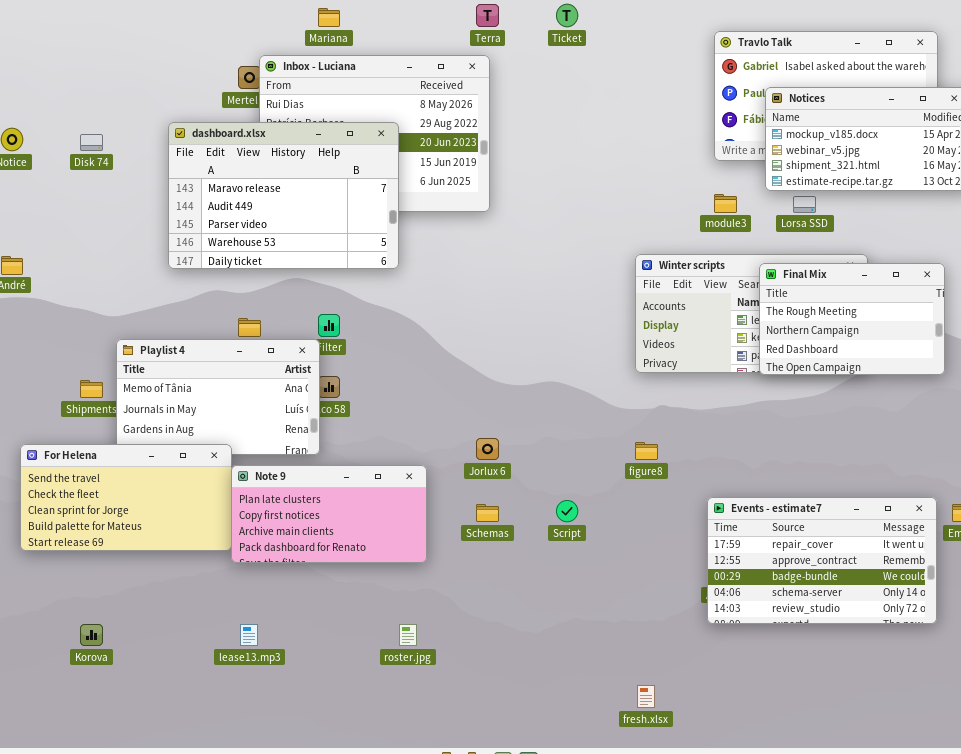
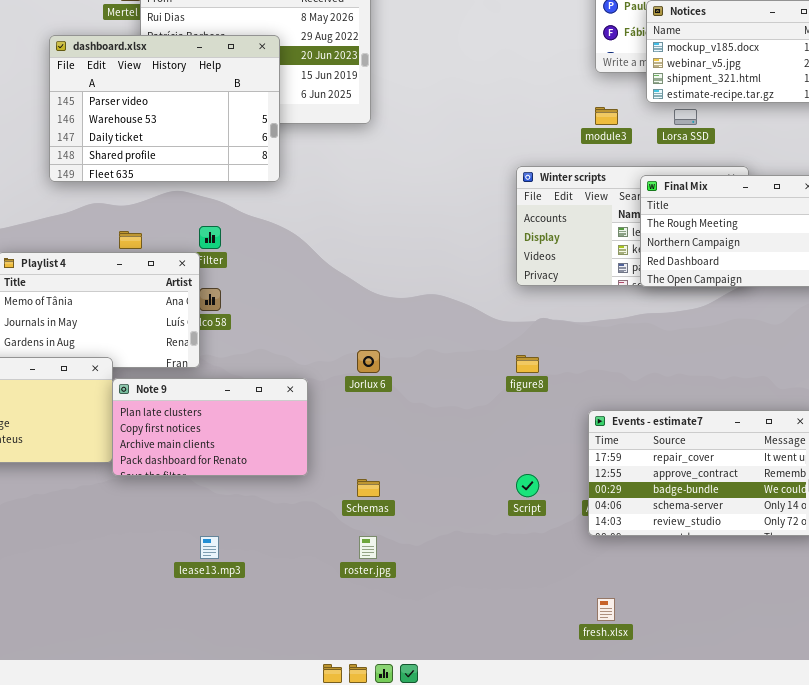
dashboard.xlsx: [168,122,399,269] -> [49,35,280,182], scrolled down 2 rows
Script: [556,500,578,522] -> [516,474,539,497], moved
Schemas: [476,504,499,522] -> [357,479,380,497], moved
lease13.mp3: [240,624,258,646] -> [200,536,219,559], moved
roster.jpg: [399,624,417,646] -> [359,536,377,559], moved
fresh.xlsx: [637,685,655,708] -> [597,598,615,621], moved

